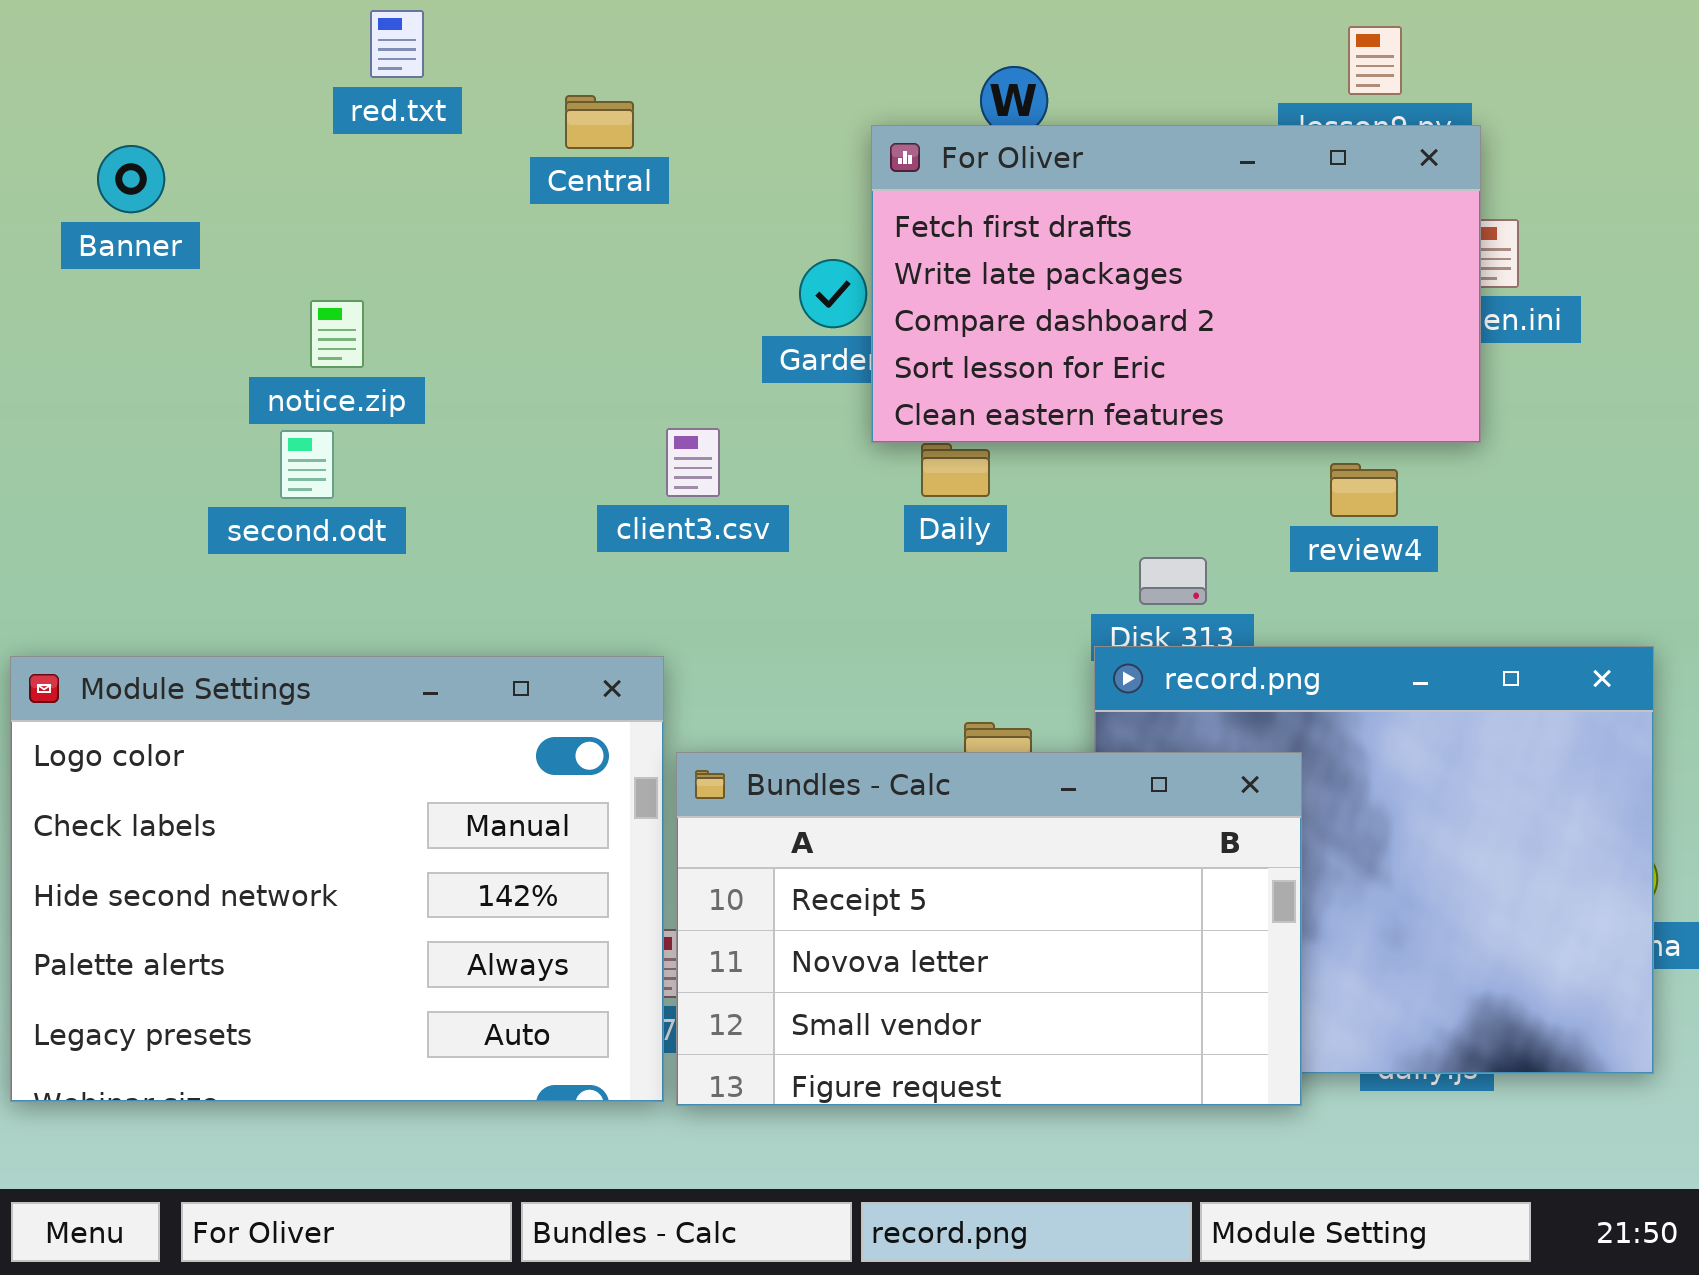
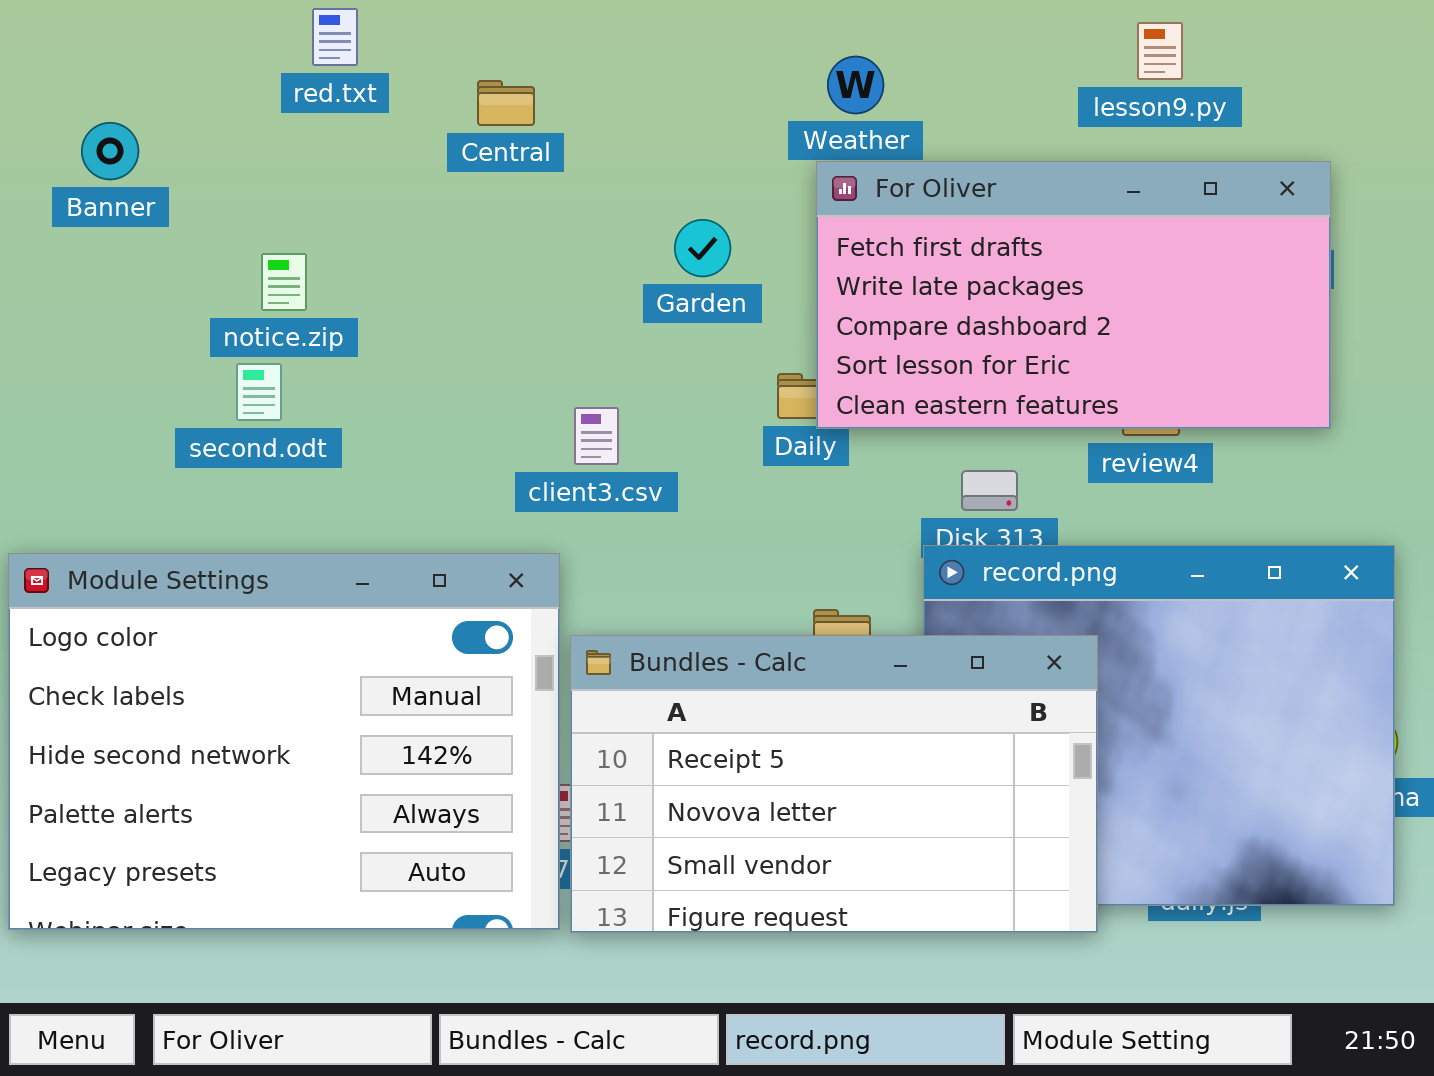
For Oliver: [871,125,1481,443] -> [816,161,1331,429], moved
client3.csv: [666,428,720,497] -> [574,407,619,465], moved

